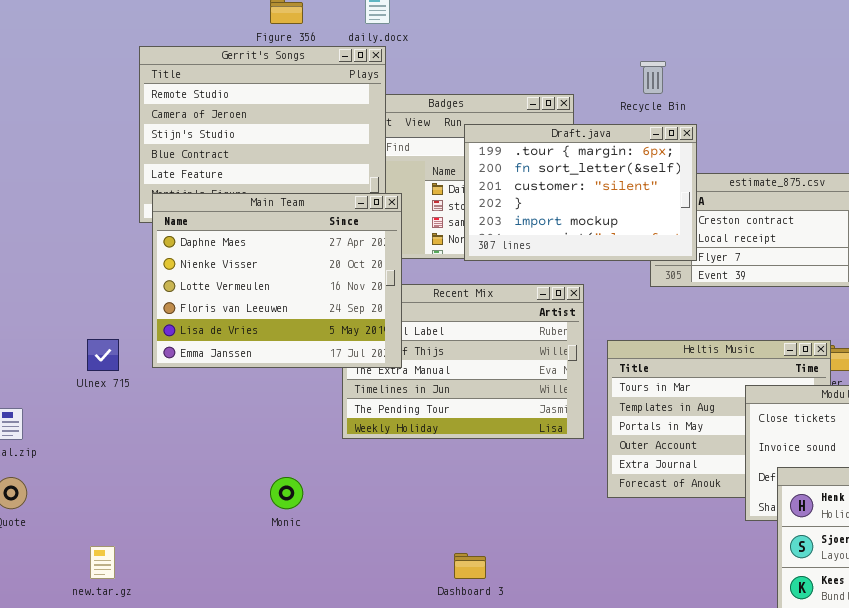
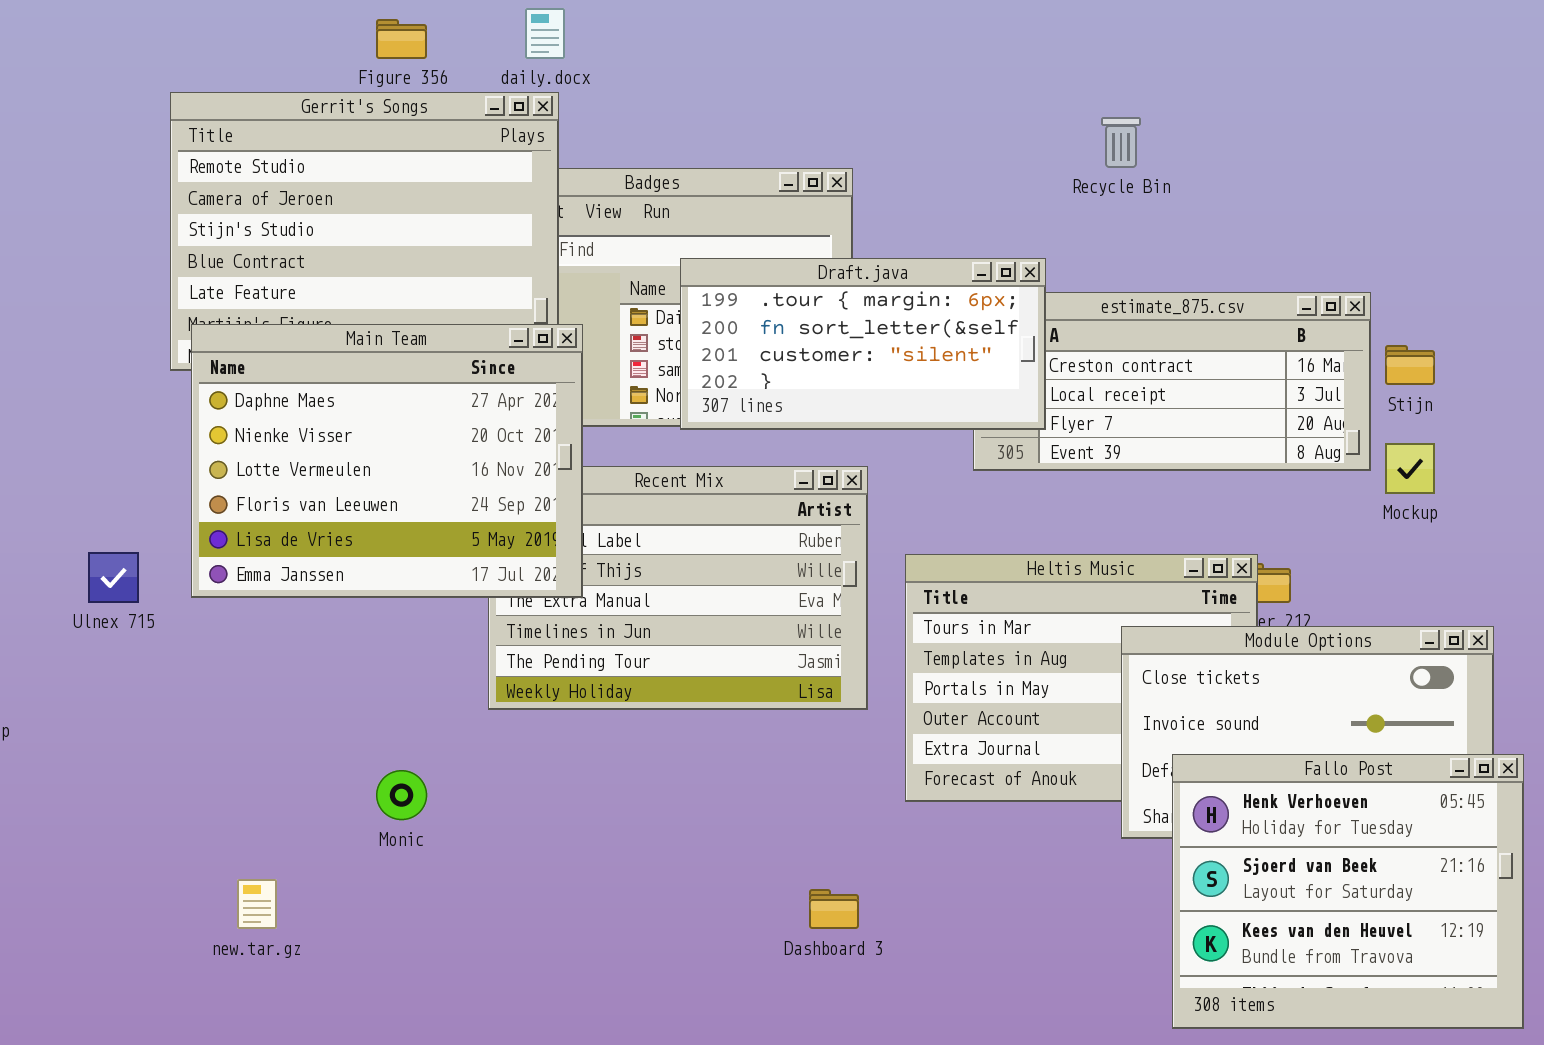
Recycle Bin: [640,61,666,94] -> [1101,117,1141,168], moved
Draft.java: [464,124,697,261] -> [680,258,1046,430], resized
new.tar.gz: [90,546,115,579] -> [237,879,277,929], moved
Dashboard 3: [454,553,486,579] -> [809,889,859,929], moved

